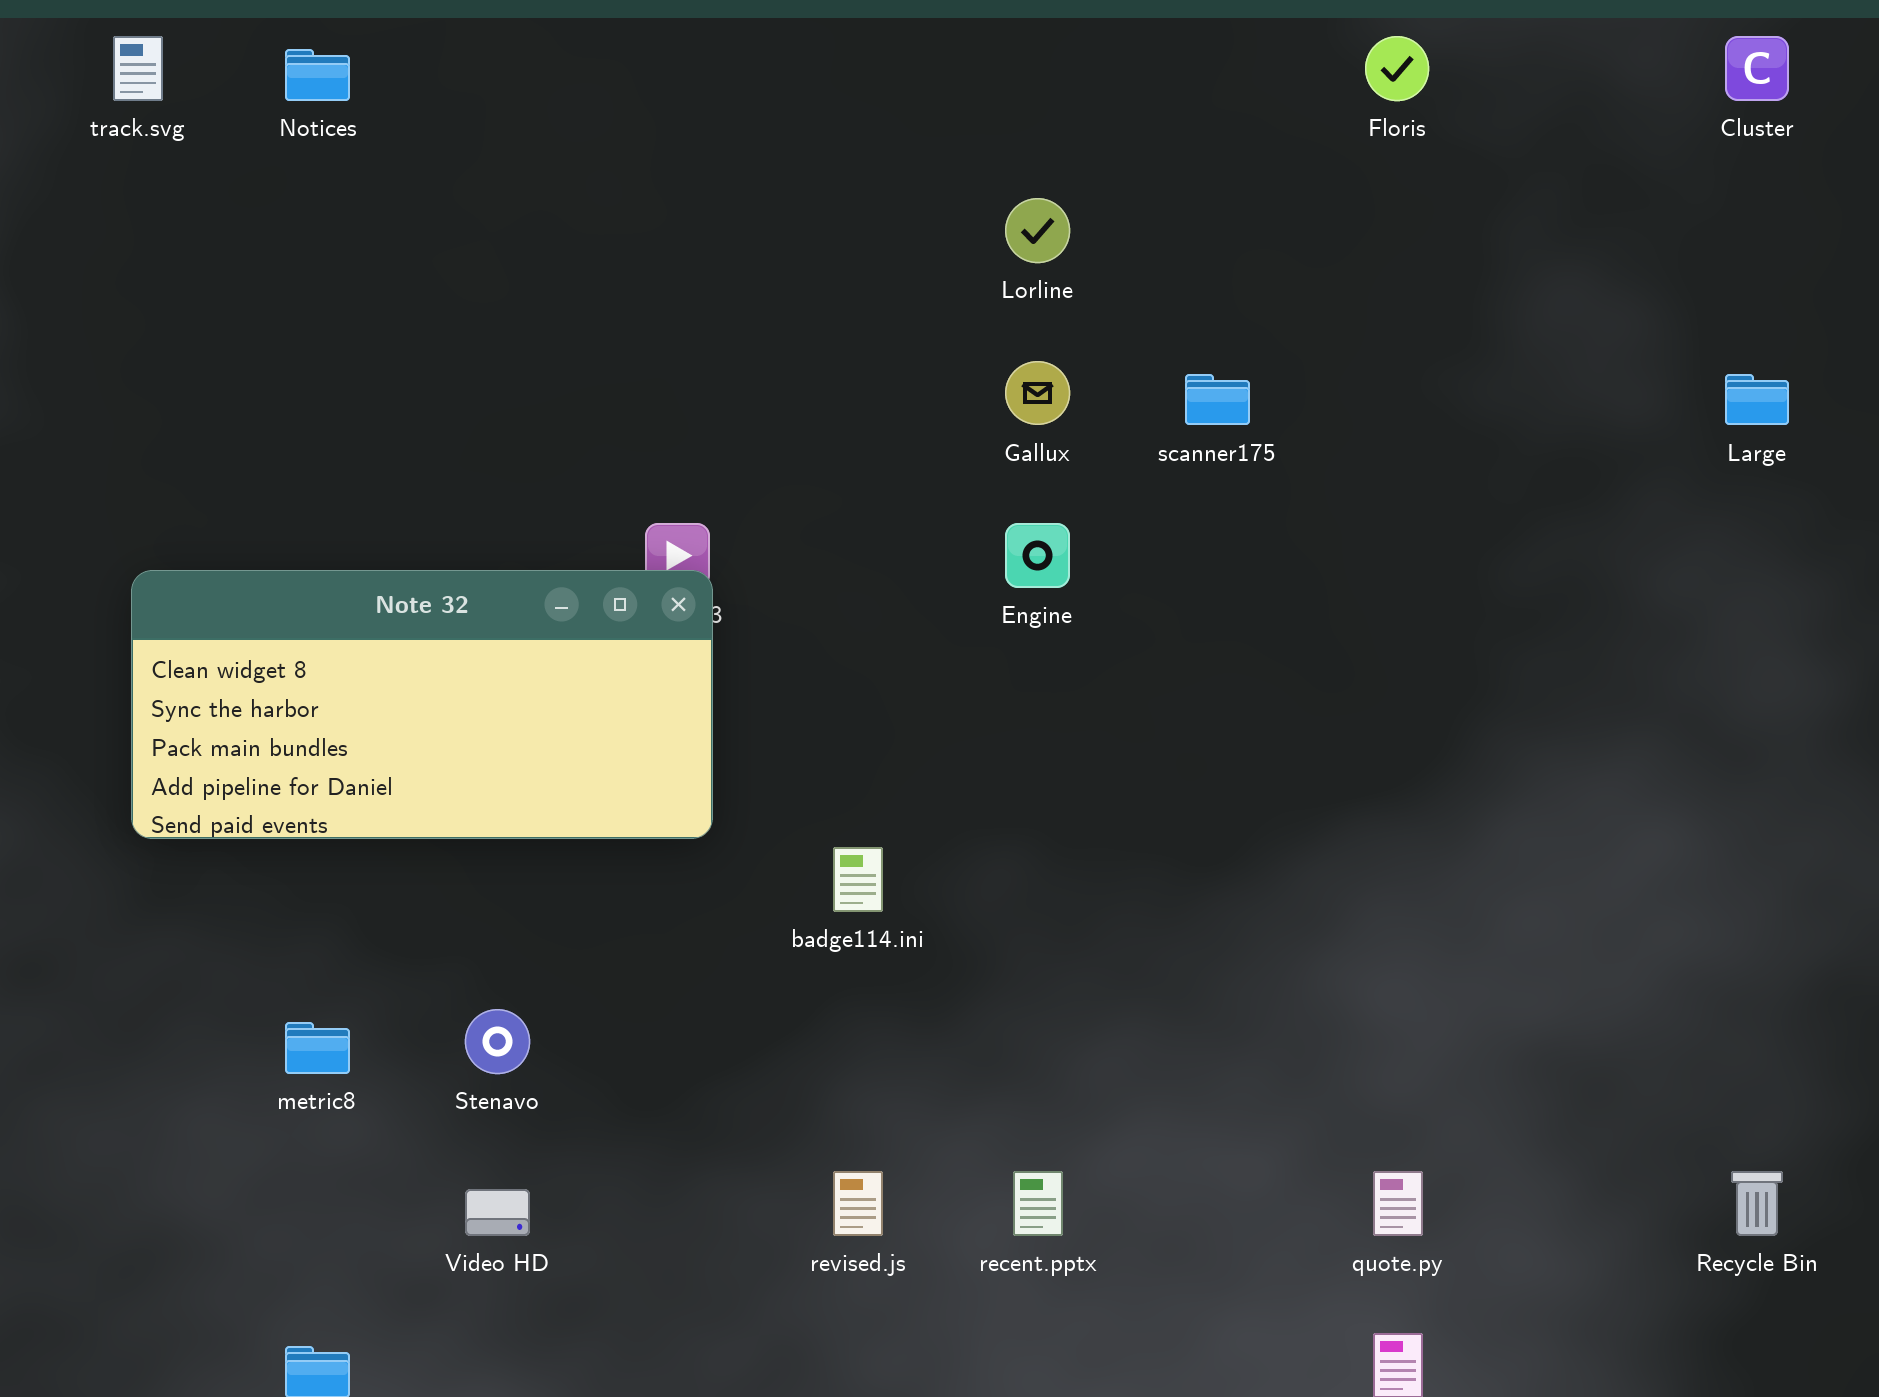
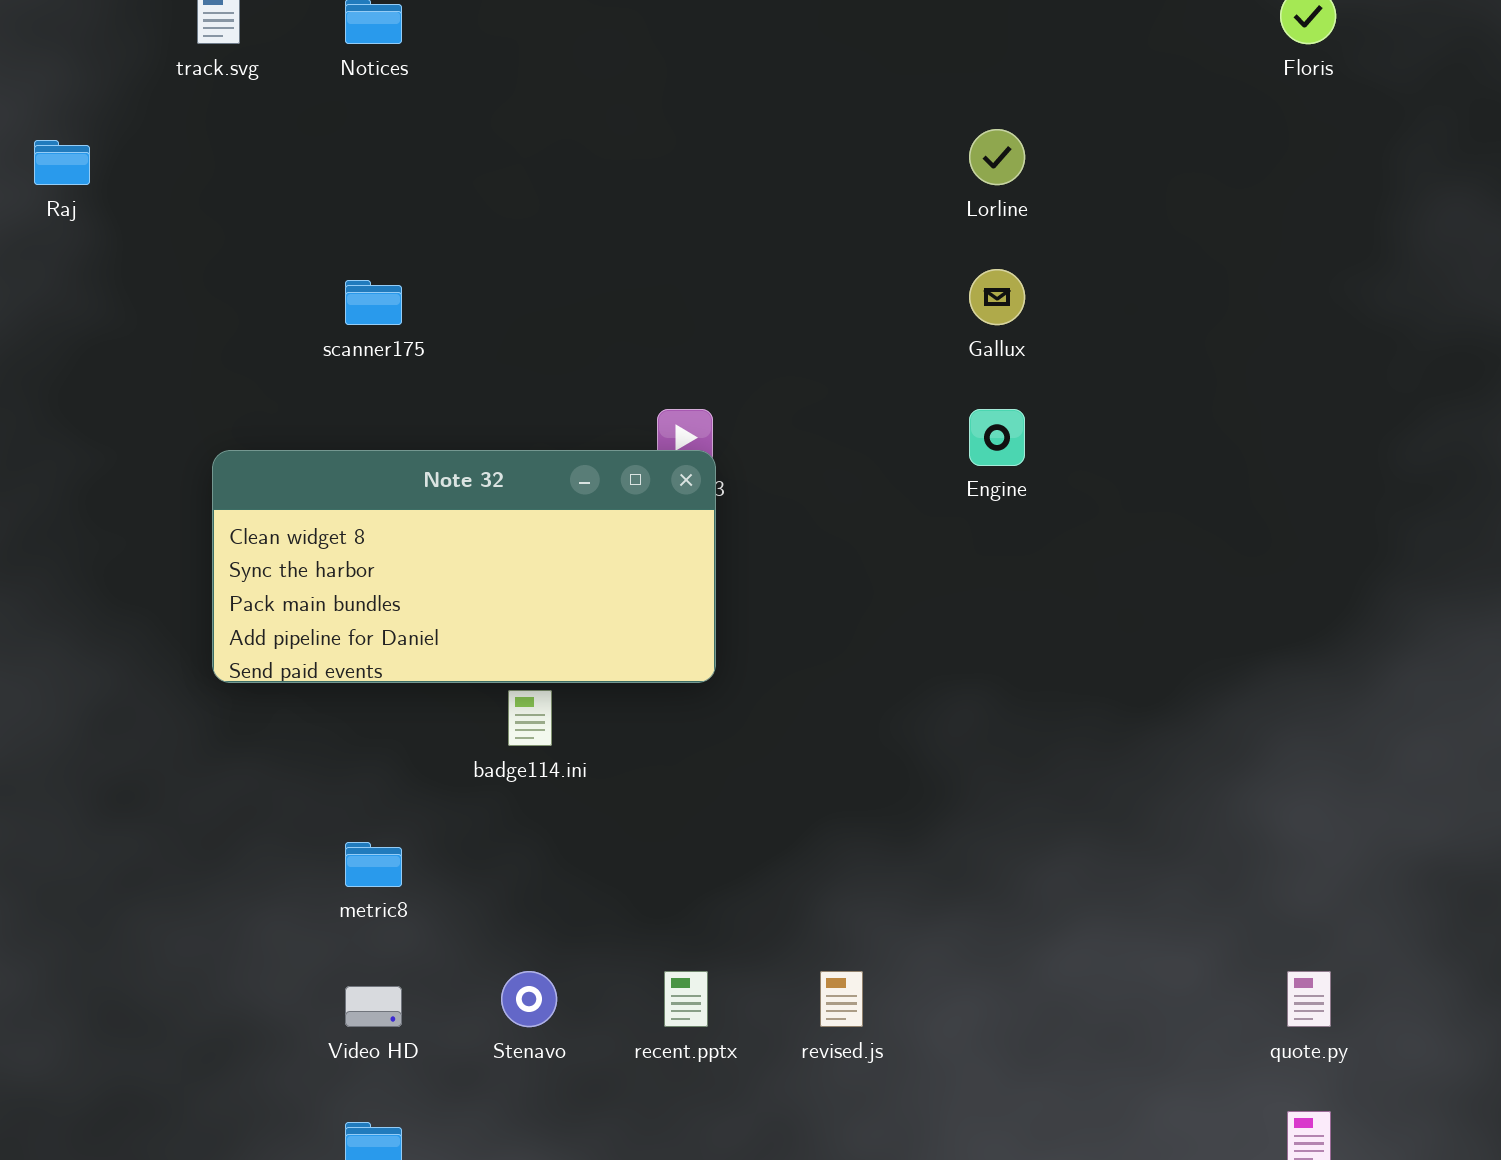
scanner175: [1185,374,1250,425] -> [345,280,402,325], moved
badge114.ini: [833,847,883,912] -> [508,690,552,746], moved
Stenavo: [465,1009,530,1074] -> [501,971,557,1027], moved
recent.pptx: [1013,1171,1063,1236] -> [664,971,708,1027], moved
Video HD: [465,1189,530,1236] -> [345,986,402,1027], moved

